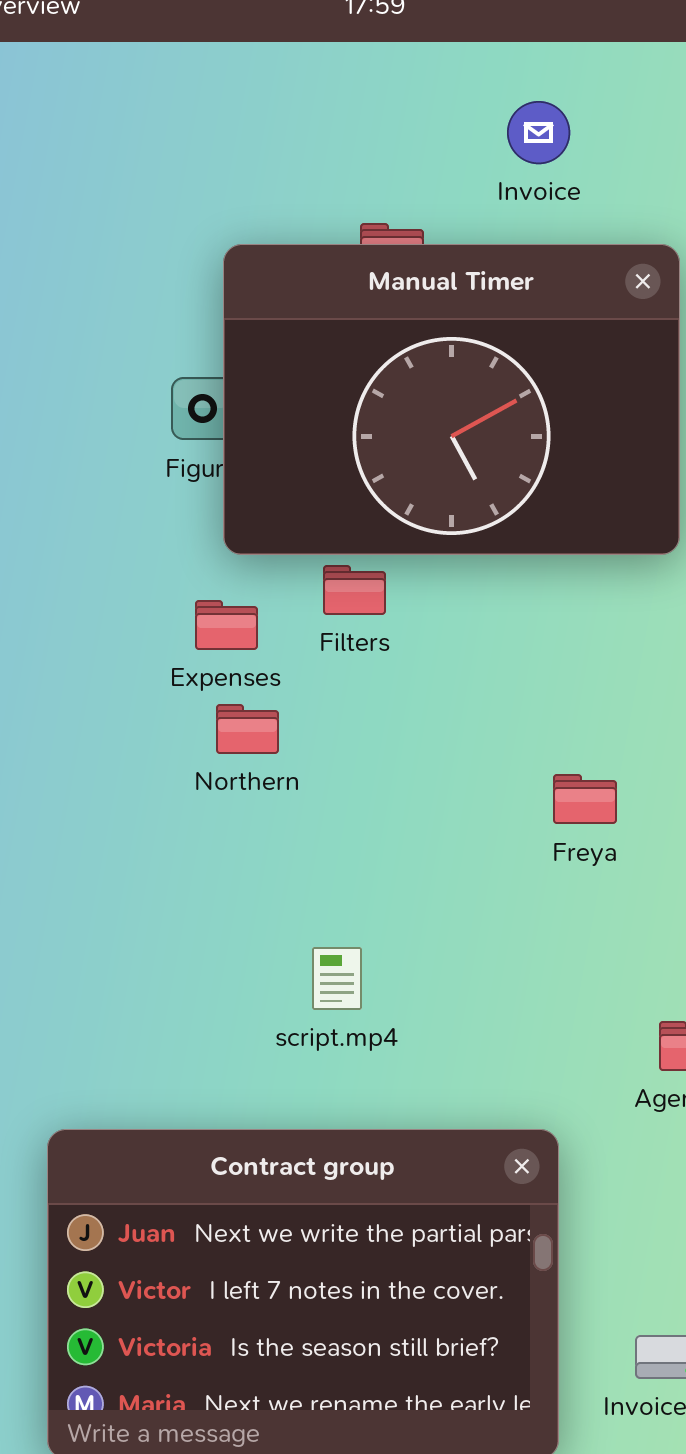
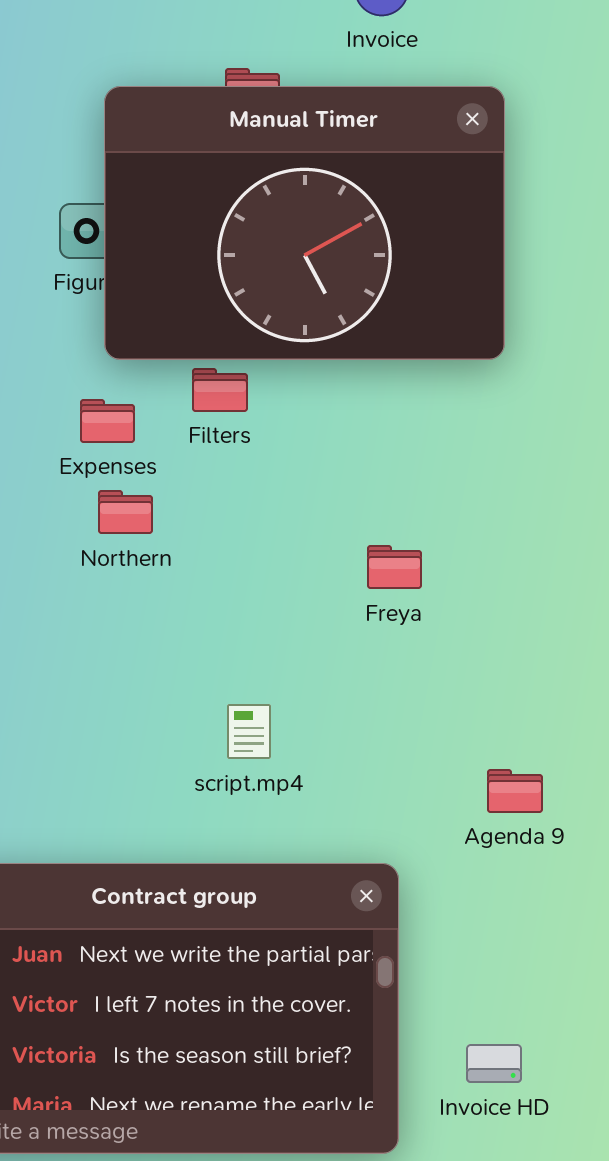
Freya: [553,774,617,824] -> [367,545,422,589], moved
script.mp4: [312,947,362,1010] -> [227,704,271,759], moved

